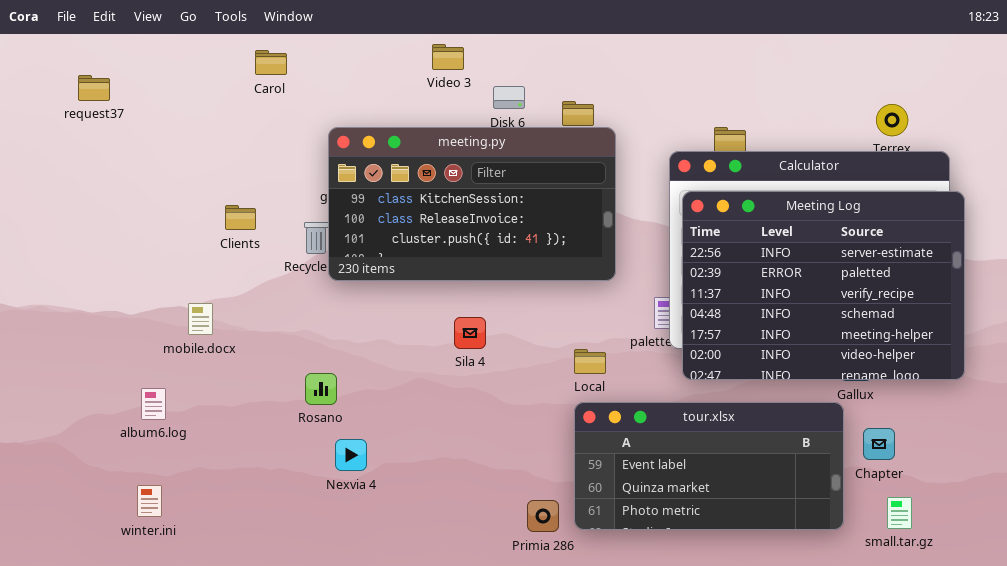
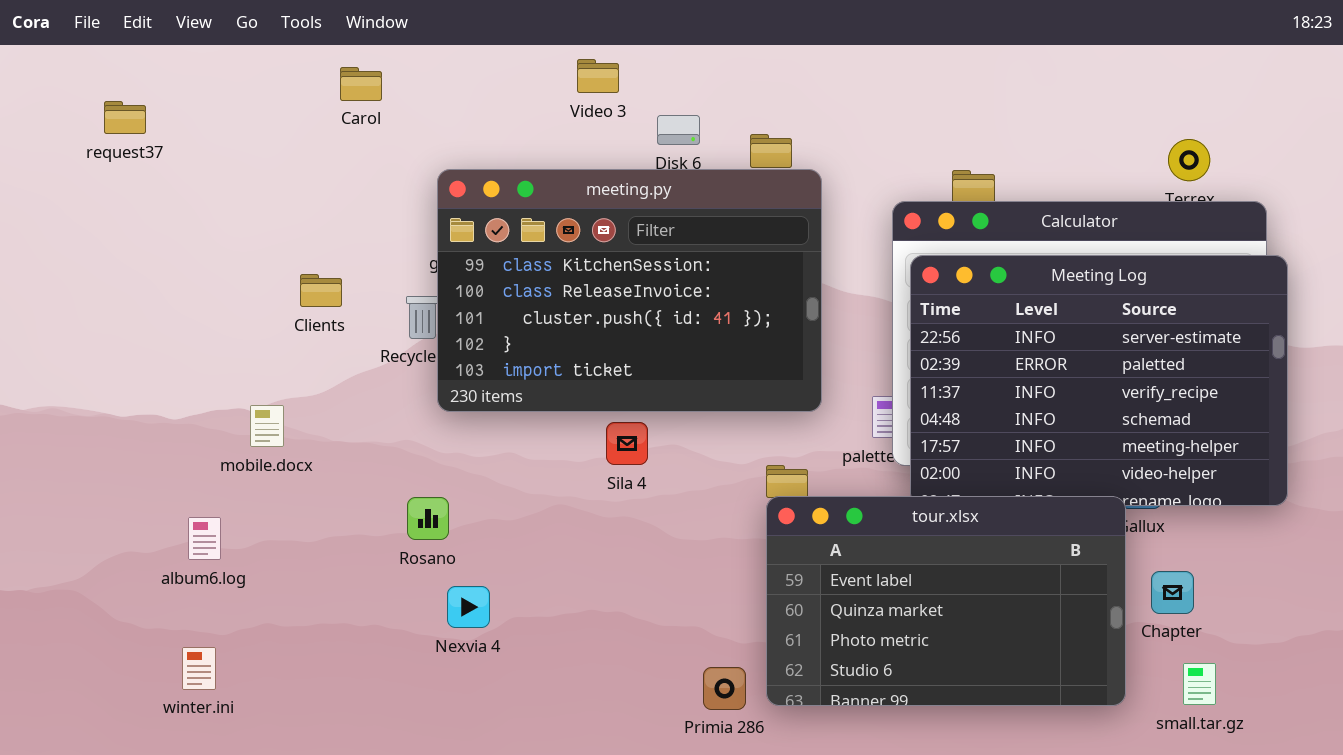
meeting.py: [328,127,616,281] -> [437,169,822,412], resized
tour.xlsx: [574,402,844,530] -> [766,496,1126,706], resized

